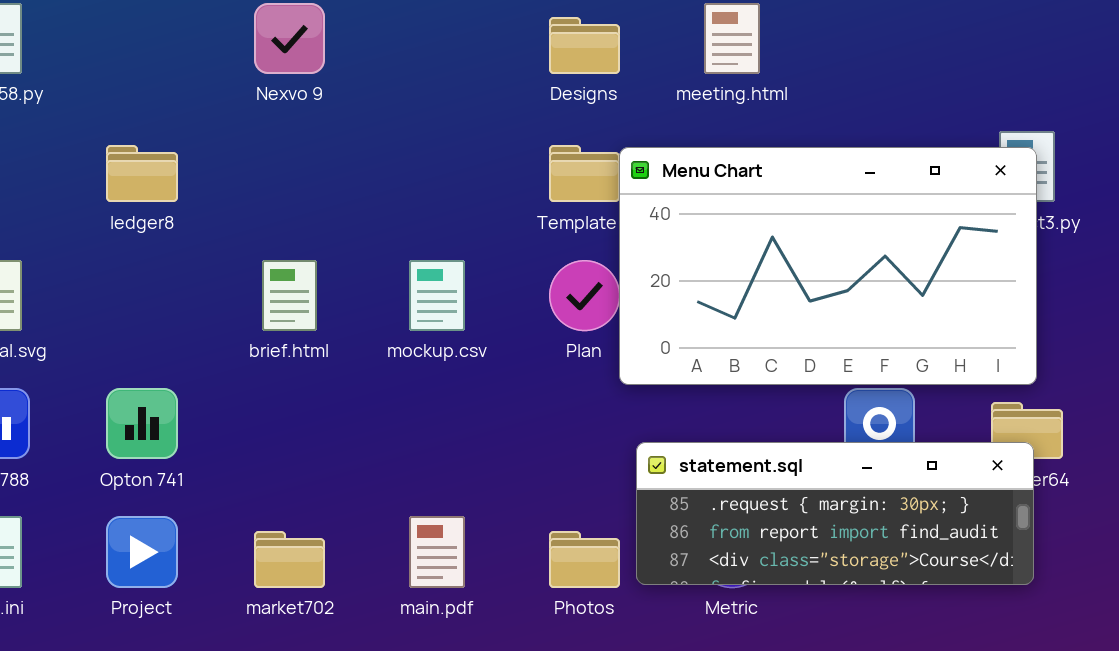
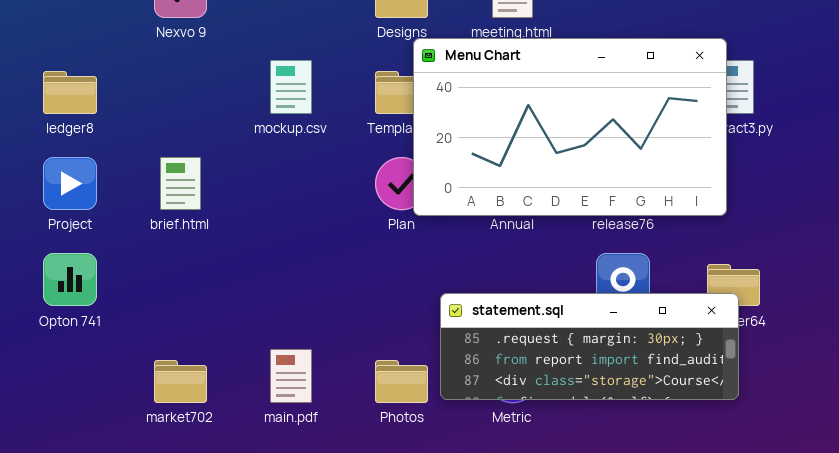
Menu Chart: [619,147,1037,385] -> [413,38,727,216], moved
mockup.csv: [409,260,465,331] -> [270,60,312,114], moved
Project: [106,516,178,588] -> [43,157,97,210], moved

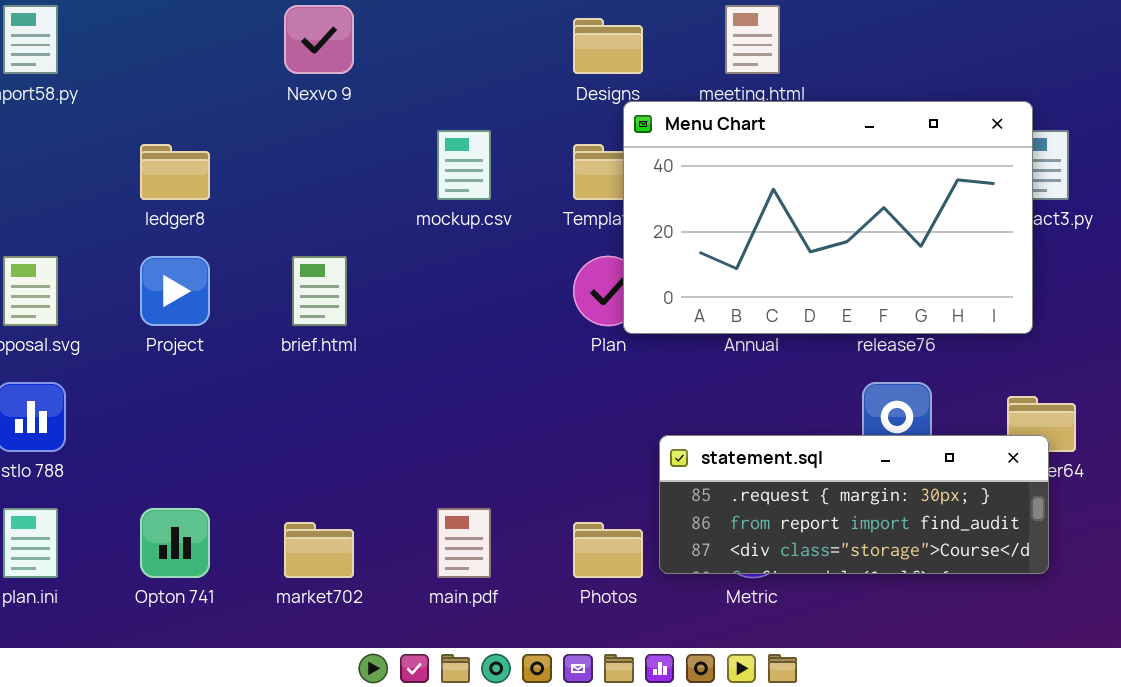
Opton 741: [43,253,97,306] -> [140,508,210,578], moved

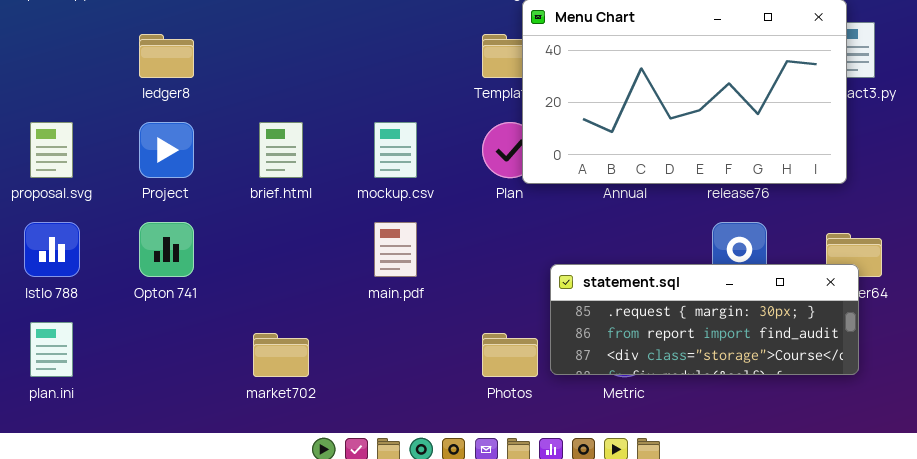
mockup.csv: [437,130,491,200] -> [374,122,417,178], moved
Opton 741: [140,508,210,578] -> [139,222,194,277], moved
main.pdf: [437,508,491,578] -> [374,222,417,277], moved

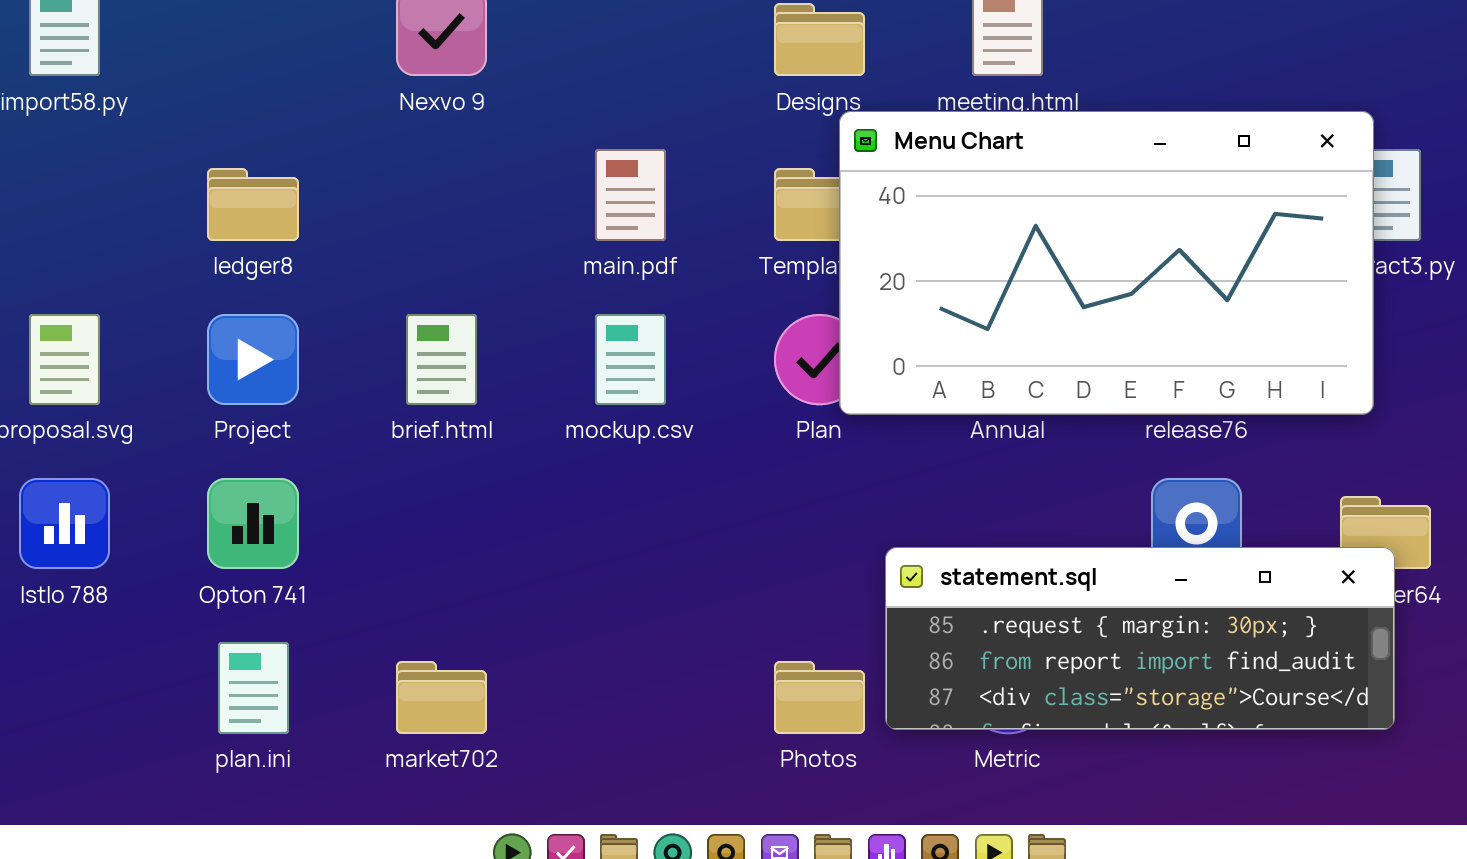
main.pdf: [374,222,417,277] -> [595,149,666,241], moved
plan.ini: [30,322,73,377] -> [218,642,289,734], moved

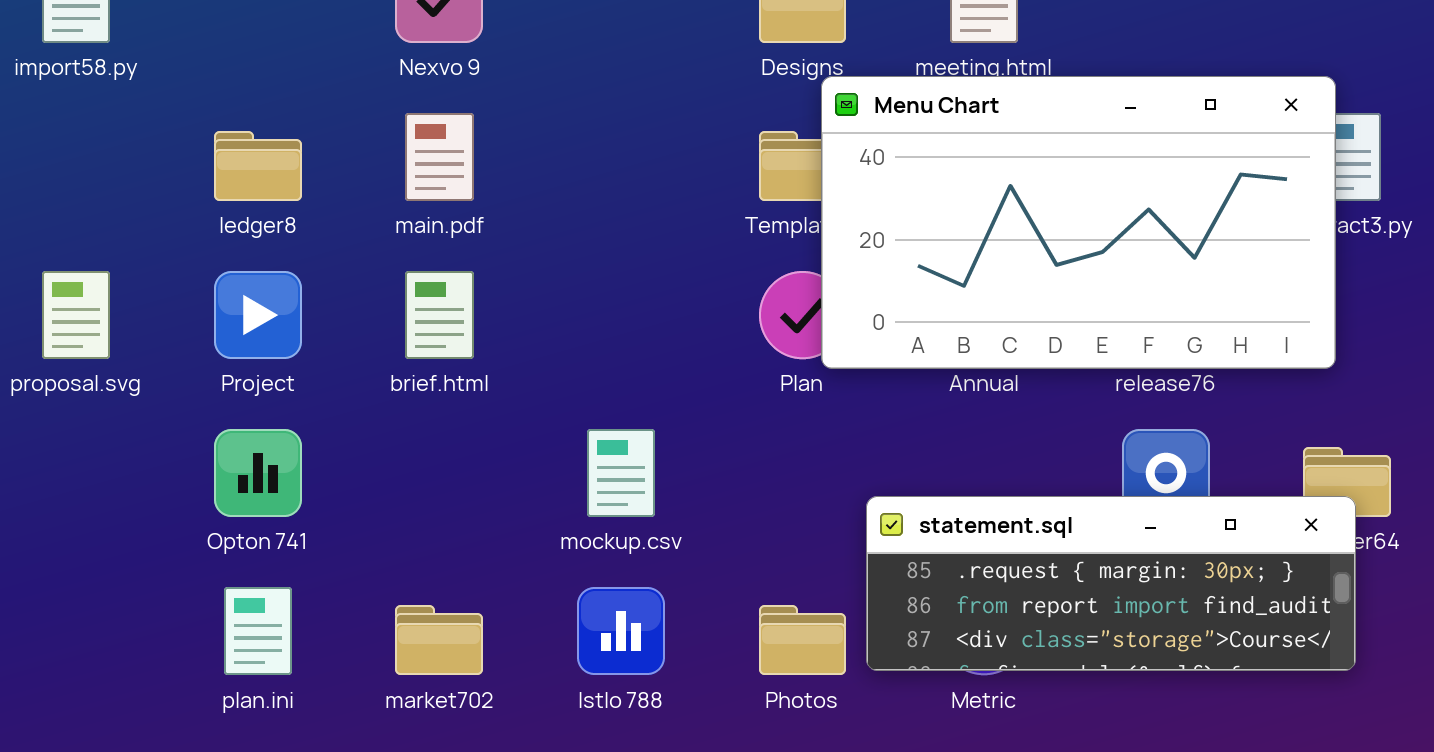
main.pdf: [595,149,666,241] -> [405,113,474,201], moved
mockup.csv: [595,314,666,405] -> [587,429,655,517], moved
Istlo 788: [19,478,110,569] -> [577,587,665,675], moved

